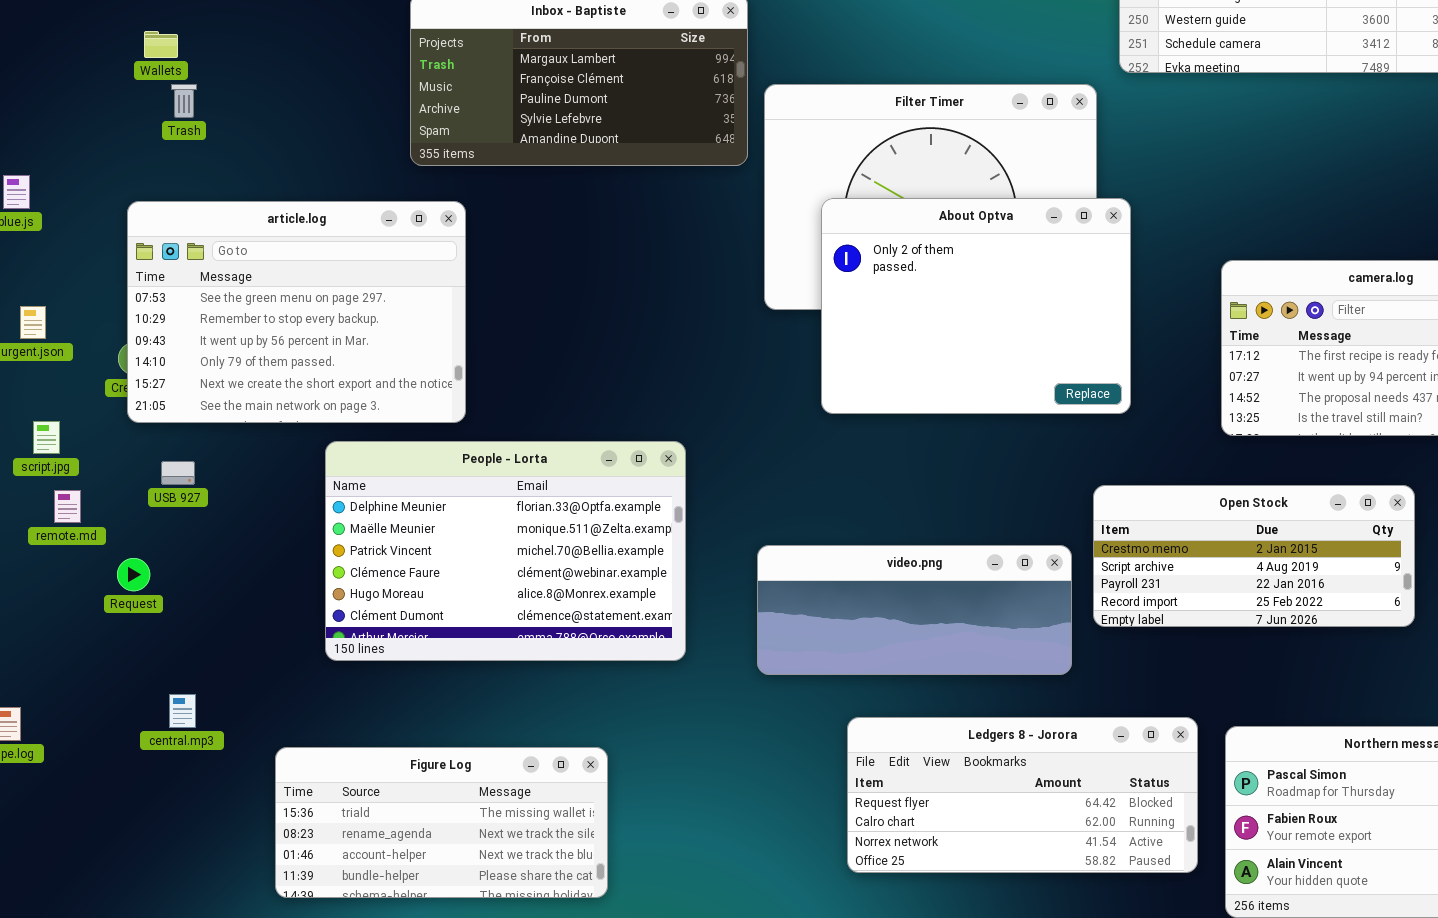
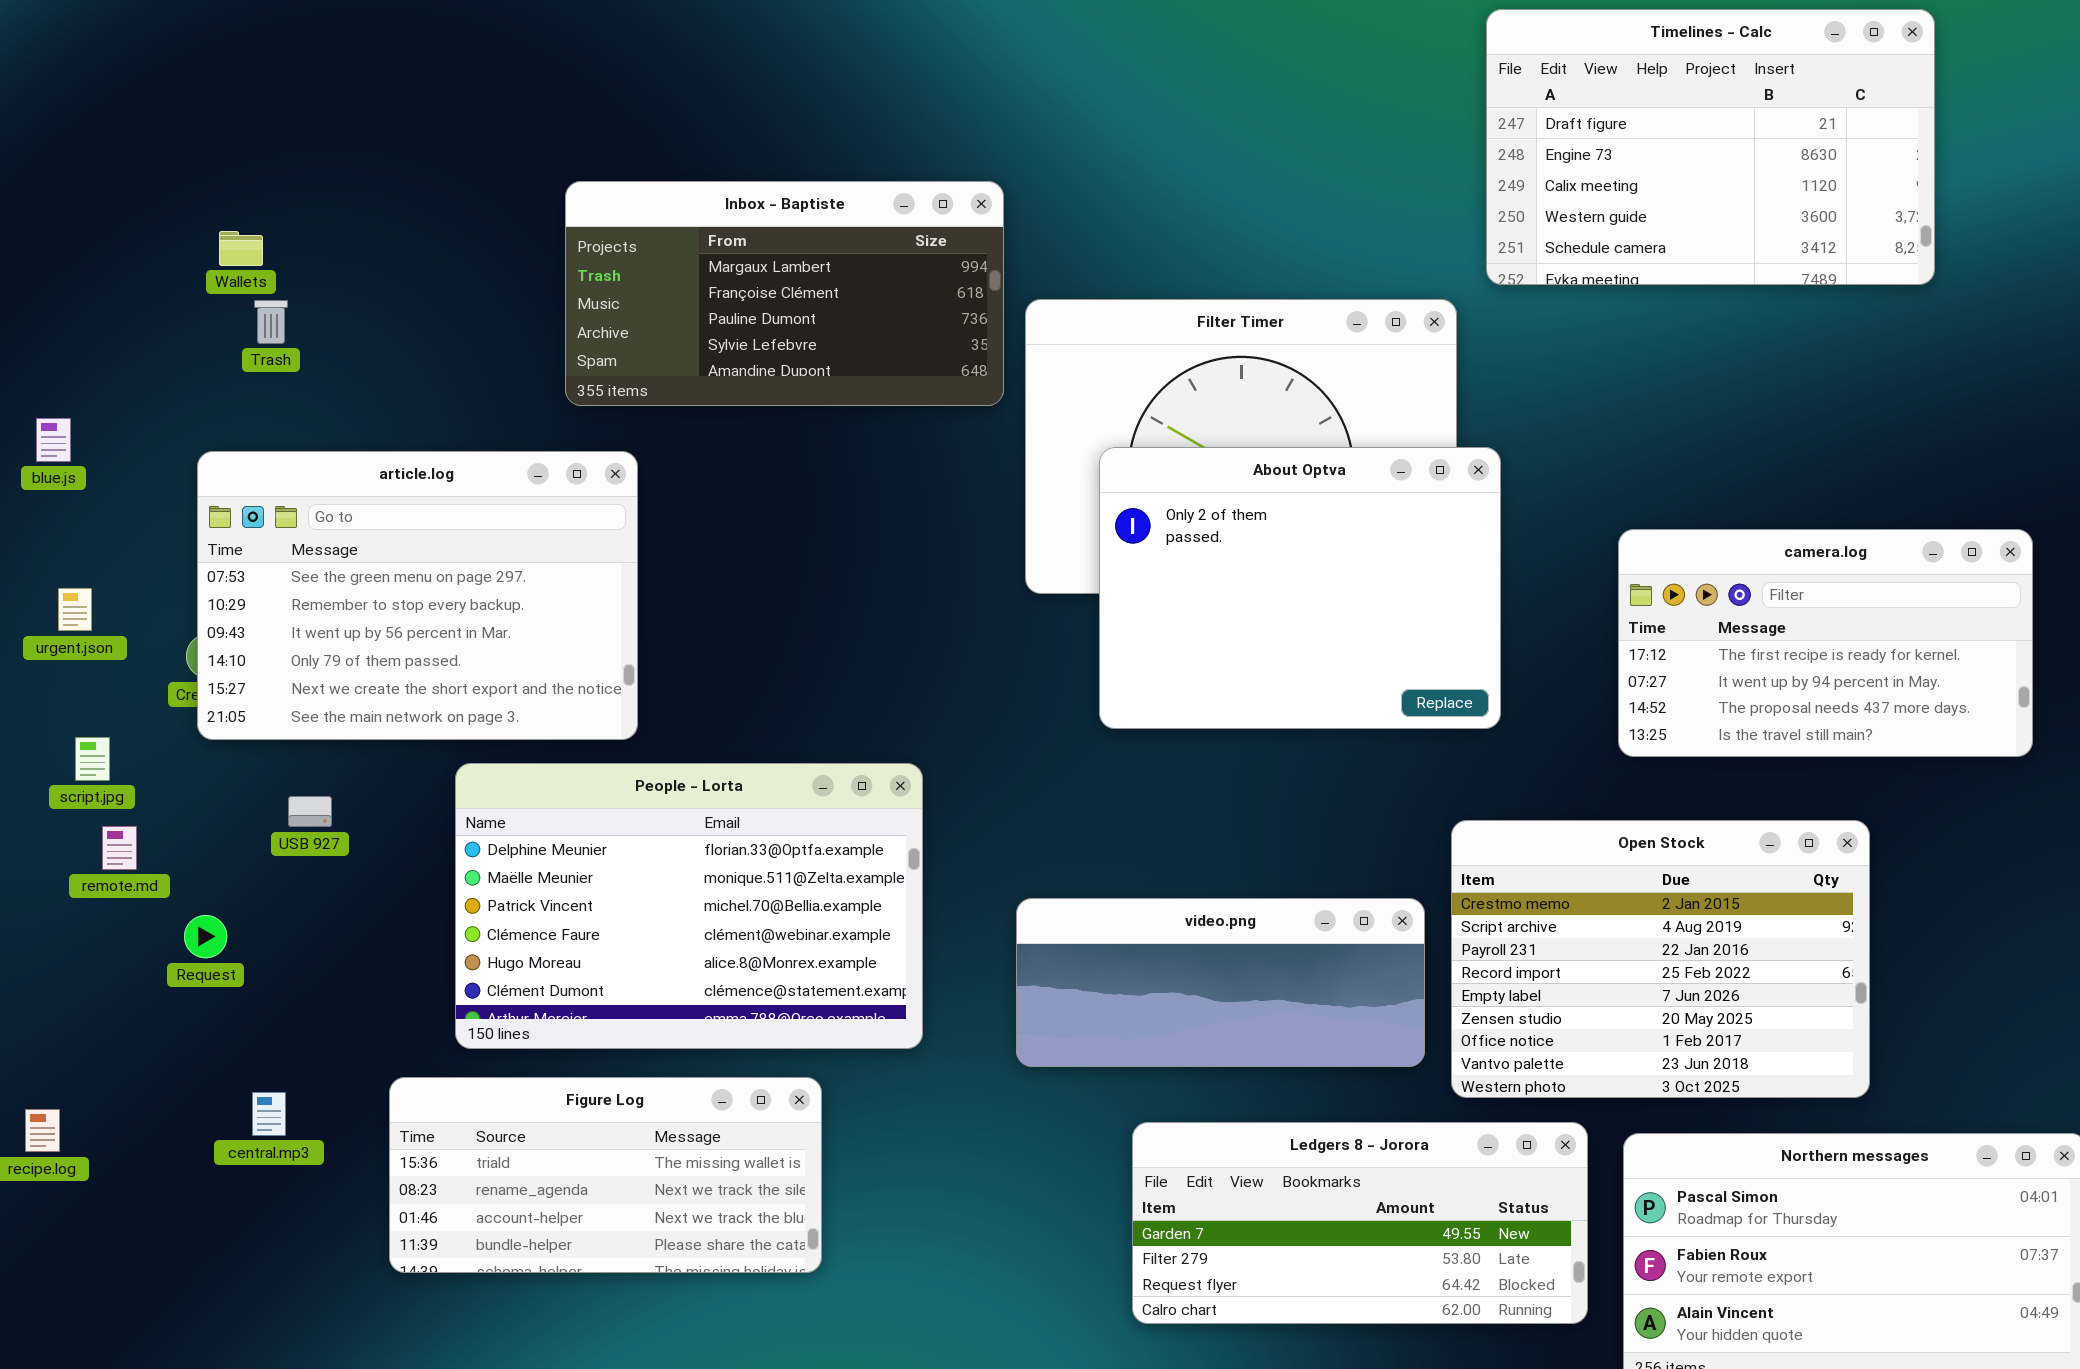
USB 927: [161,461,195,485] -> [288,796,332,827], moved
Open Stock: [1093,485,1415,627] -> [1451,820,1870,1098], resized
Ledgers 8 - Jorora: [847,717,1198,873] -> [1132,1122,1588,1324], scrolled up 2 rows
Figure Log: [275,747,608,898] -> [389,1077,822,1273], moved

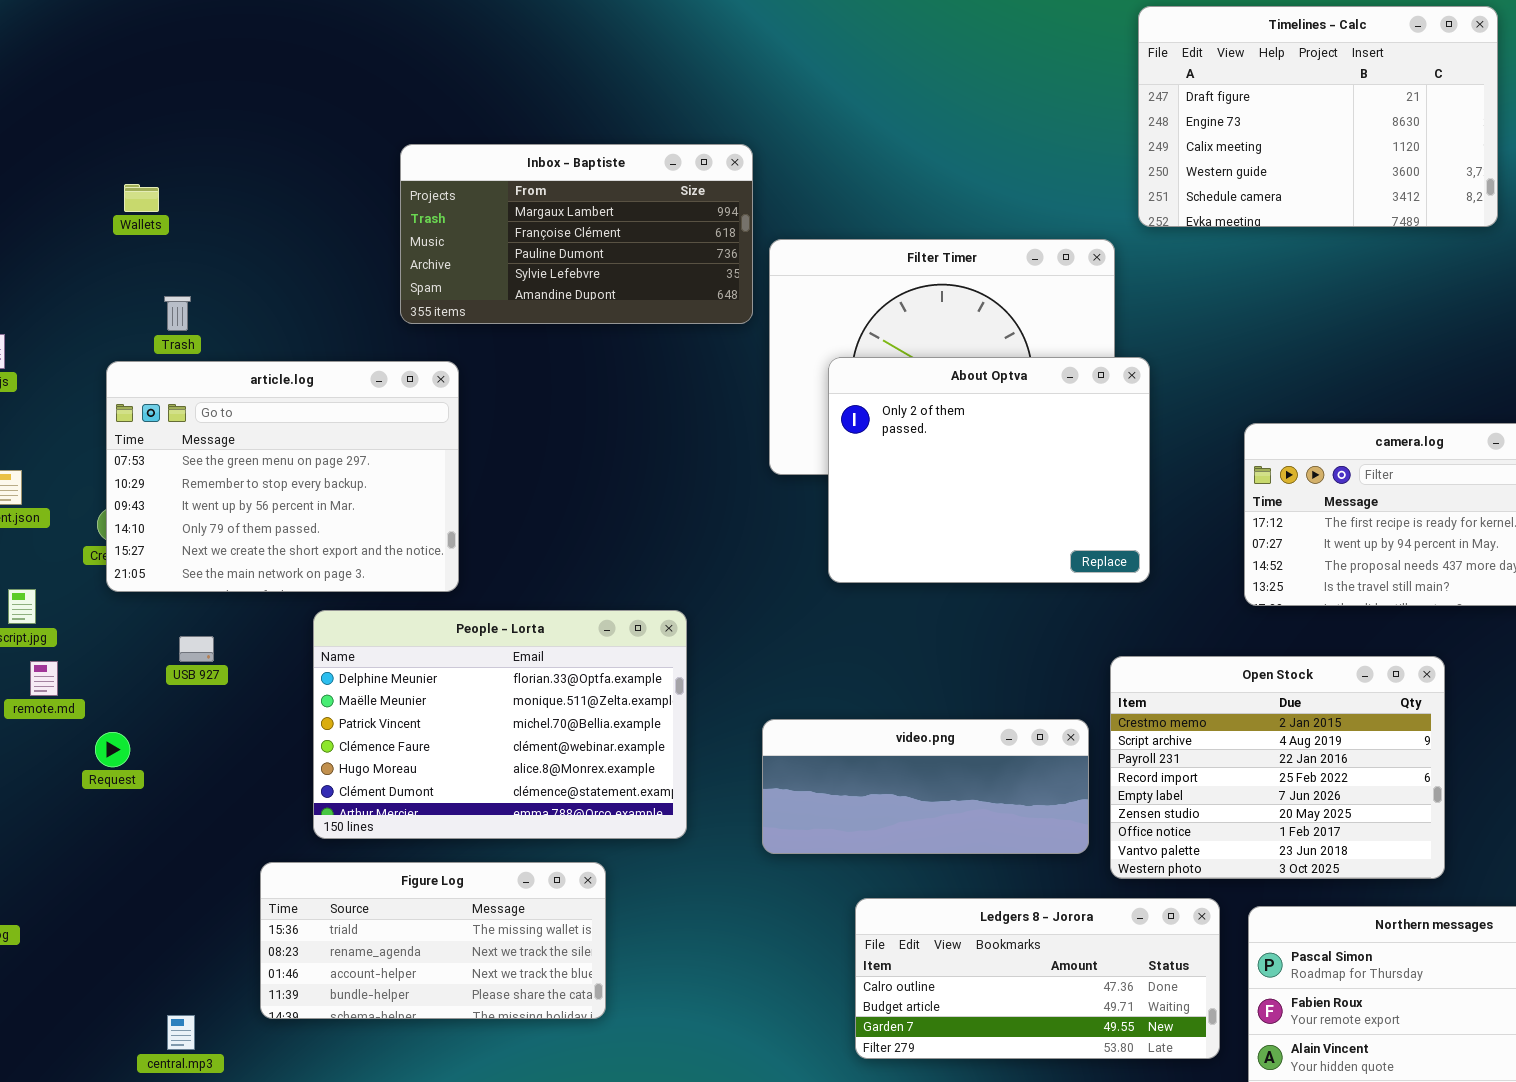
Trash: [254,300,288,344] -> [164,296,191,331], moved
central.mp3: [252,1092,286,1136] -> [167,1015,195,1050], moved
Ledgers 8 - Jorora: [1132,1122,1588,1324] -> [855,898,1220,1059], scrolled up 2 rows

